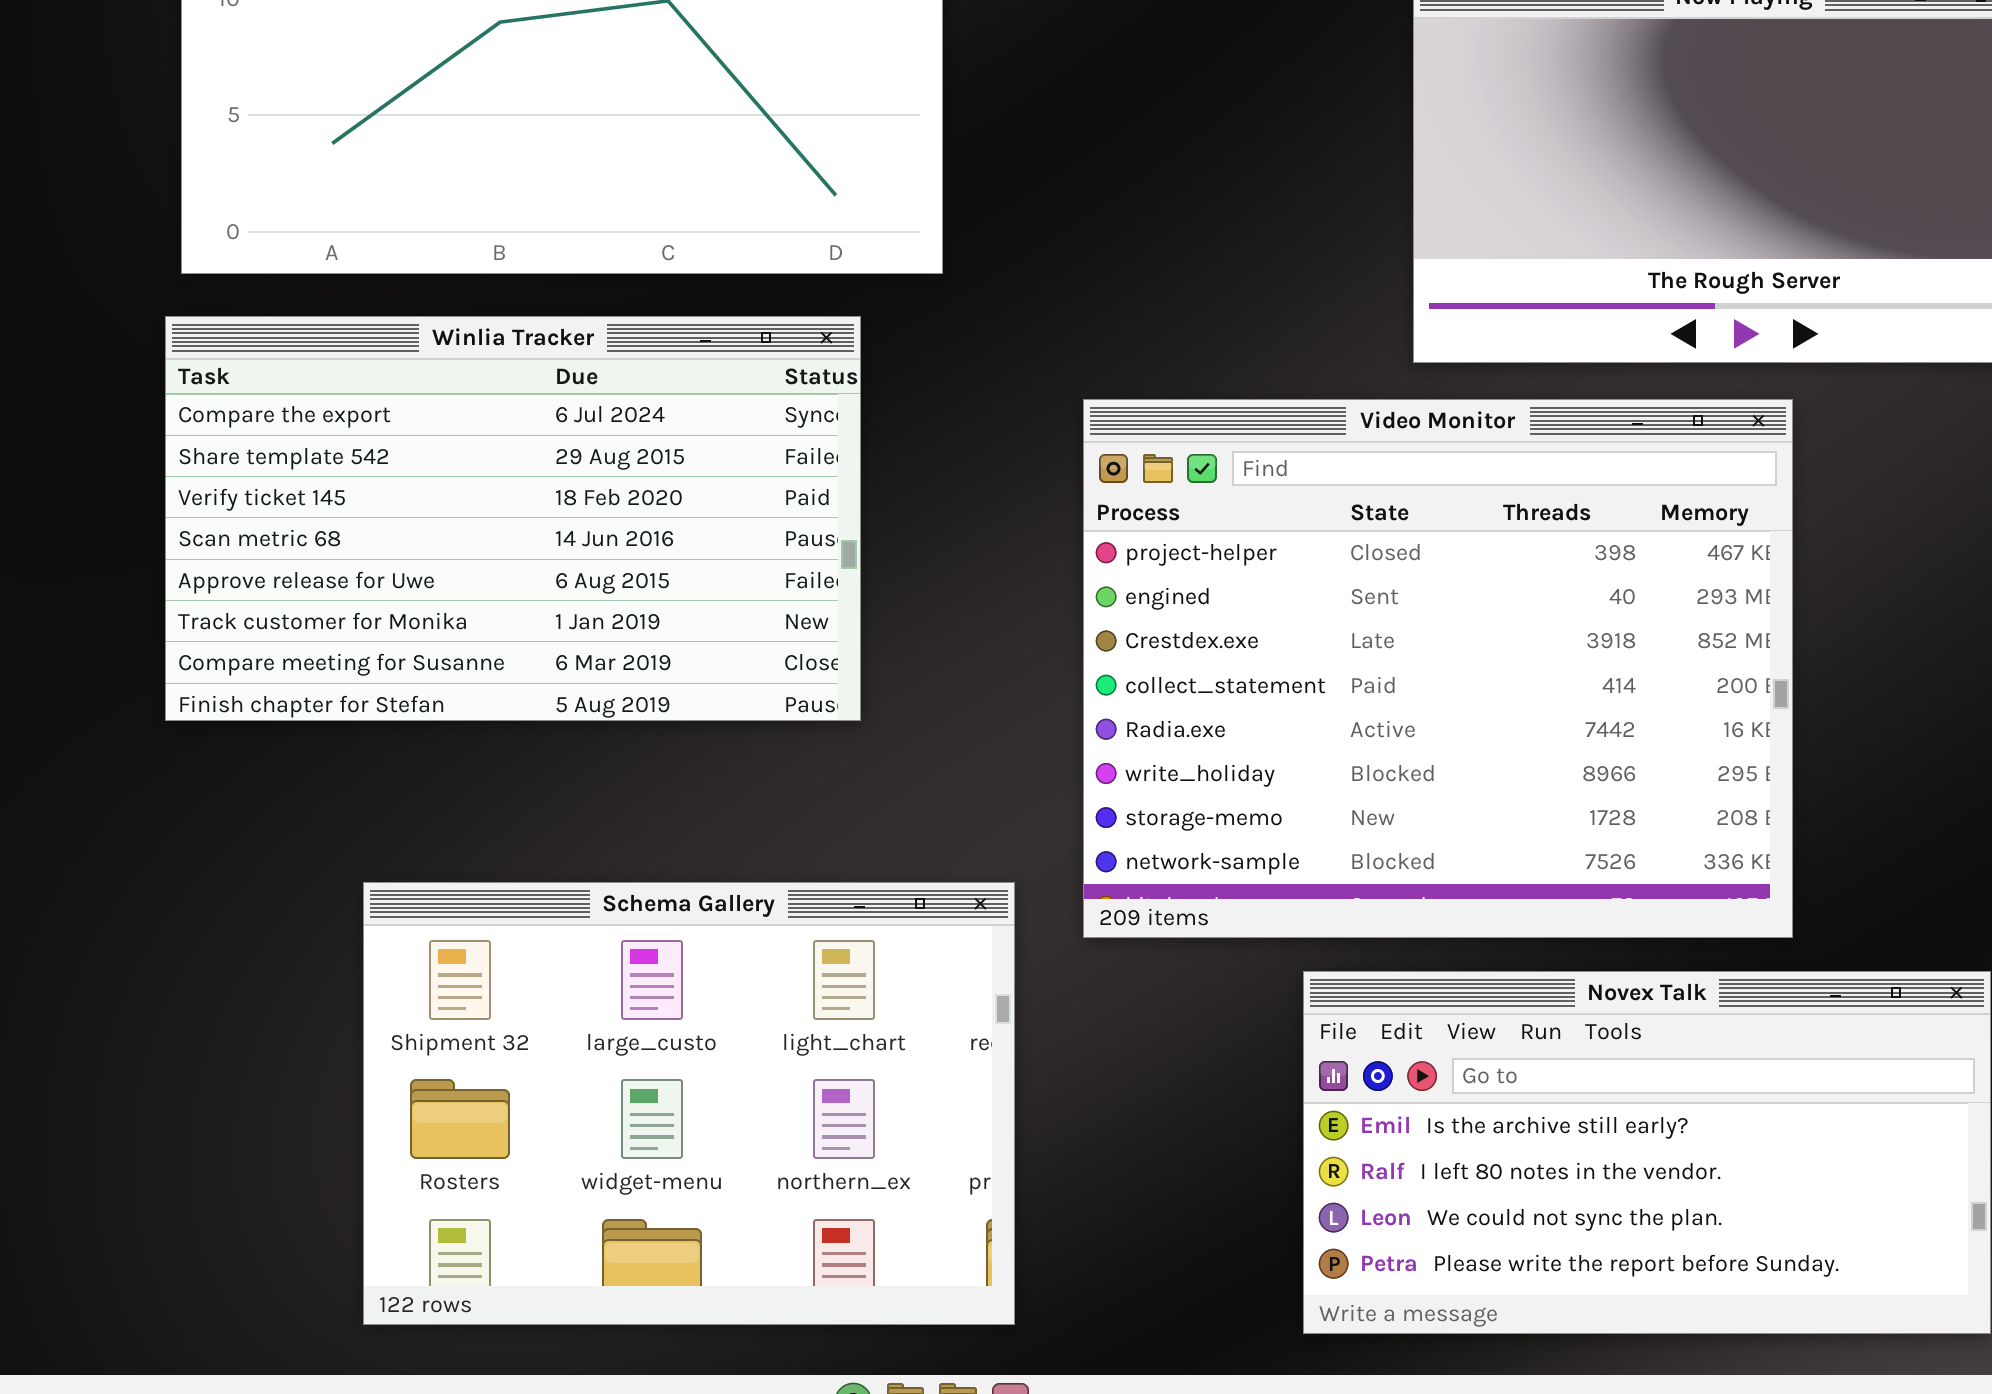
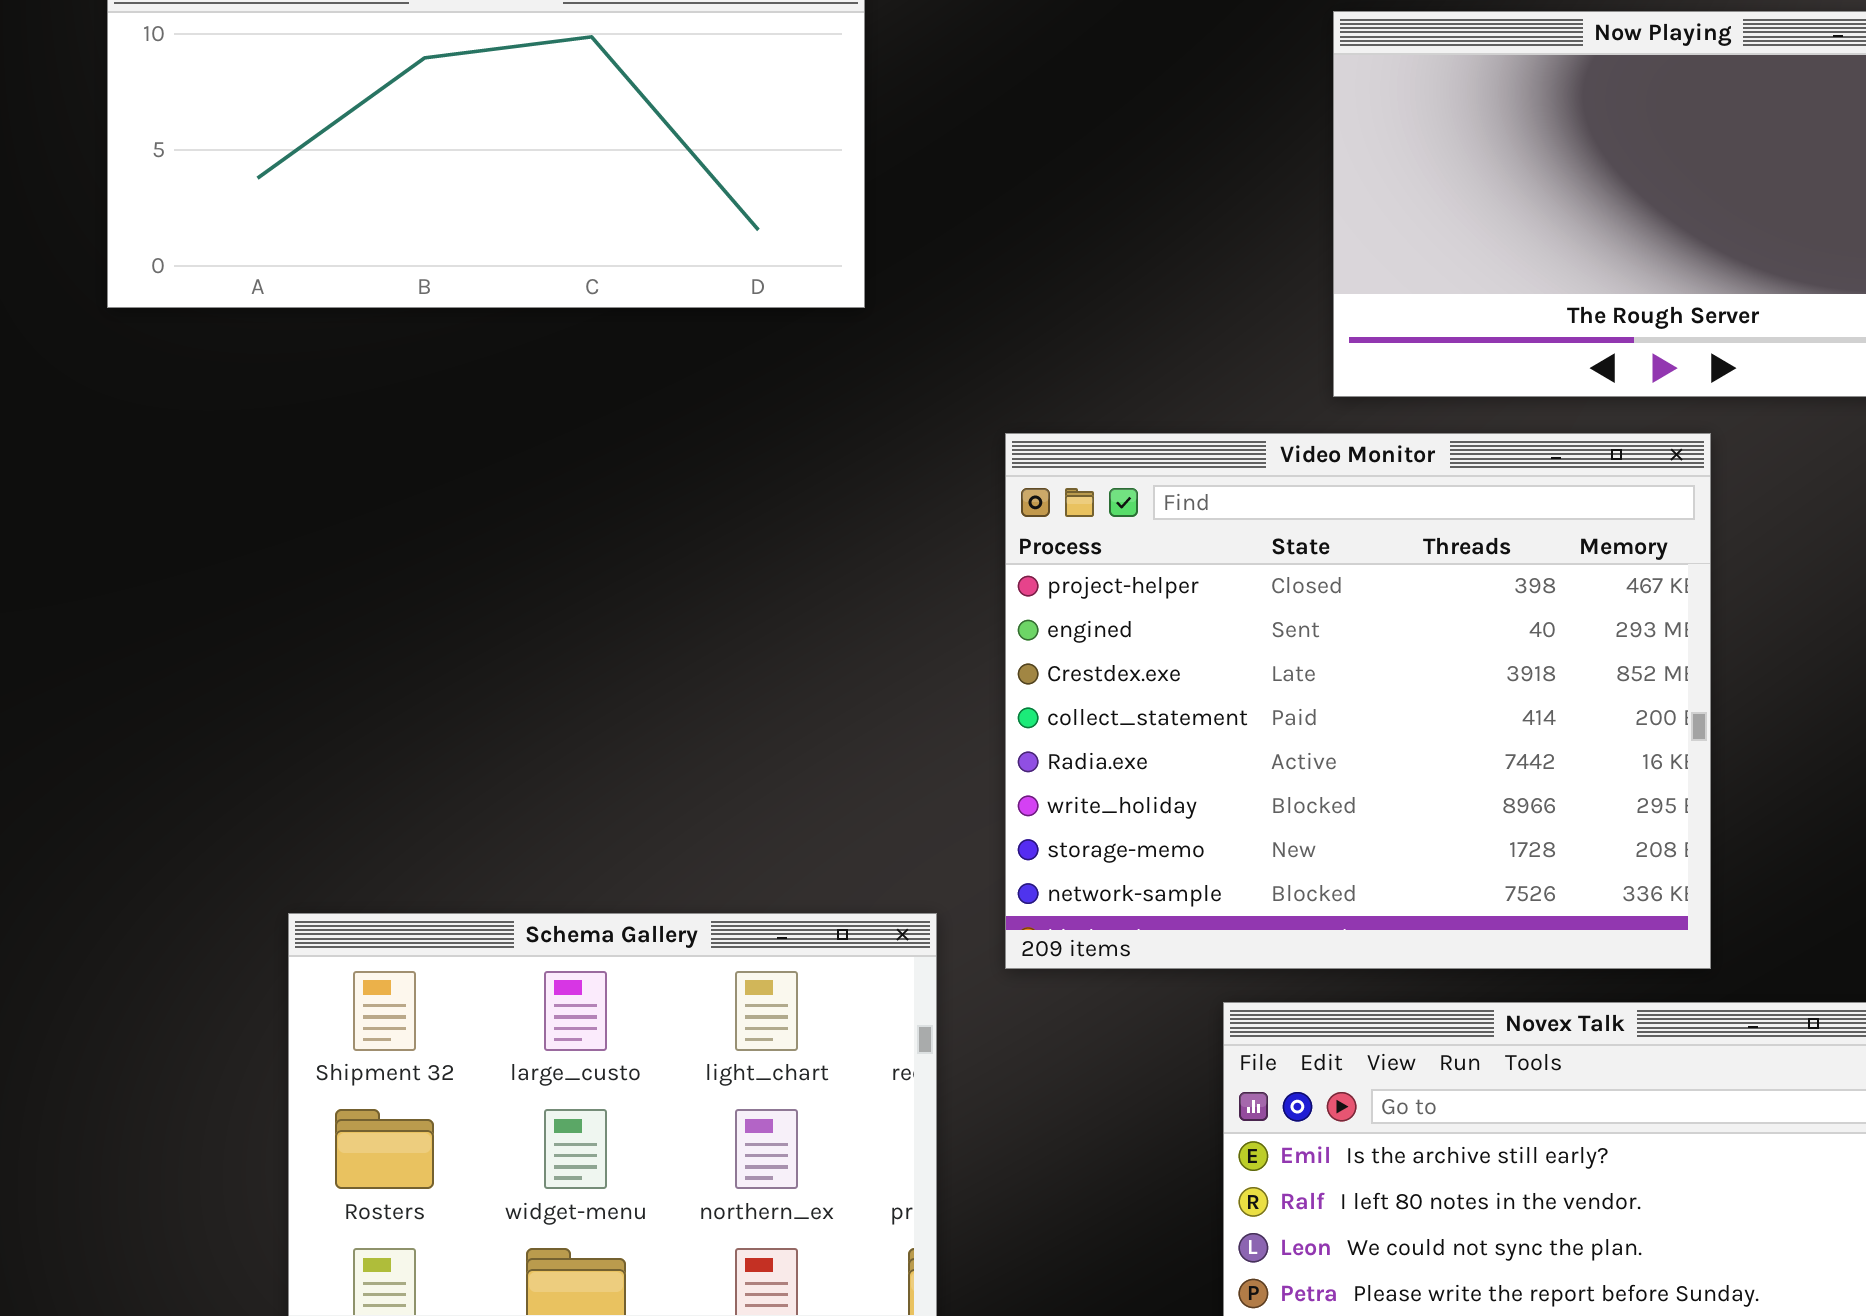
Winlia Tracker: [165,316,861,721] -> none, closed

